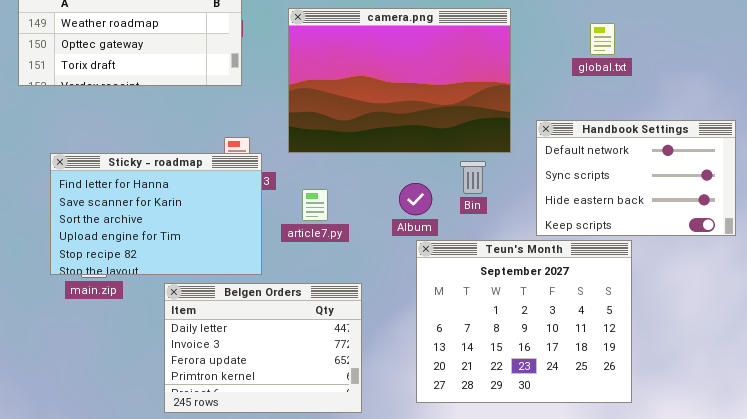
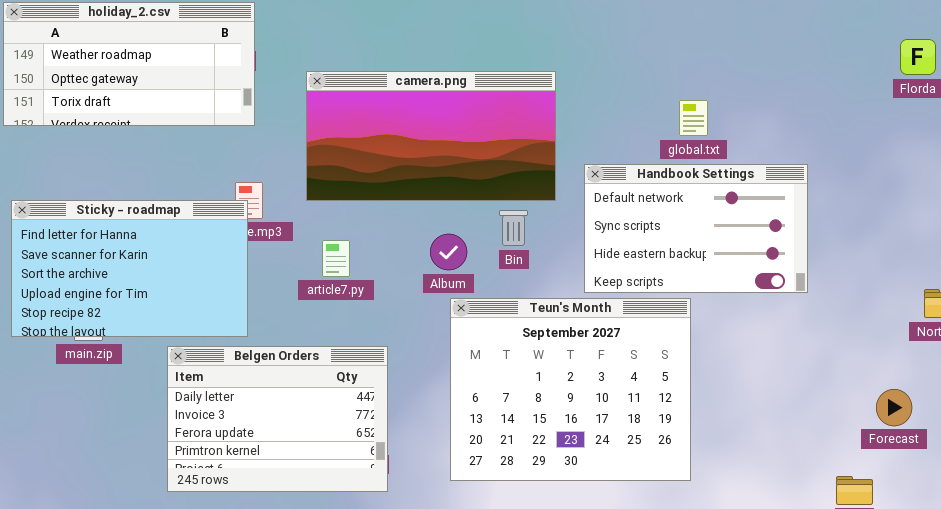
camera.png: [288,8,511,153] -> [306,71,556,201], resized
global.txt: [590,23,615,55] -> [679,100,708,136], moved
Sticky - roadmap: [50,153,262,275] -> [11,200,248,337], moved

